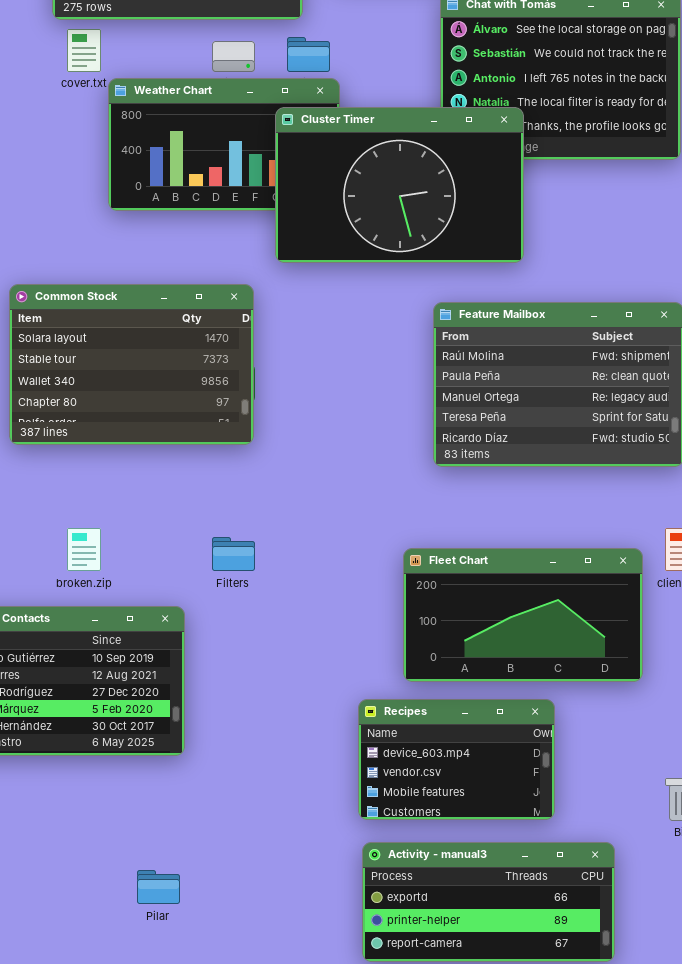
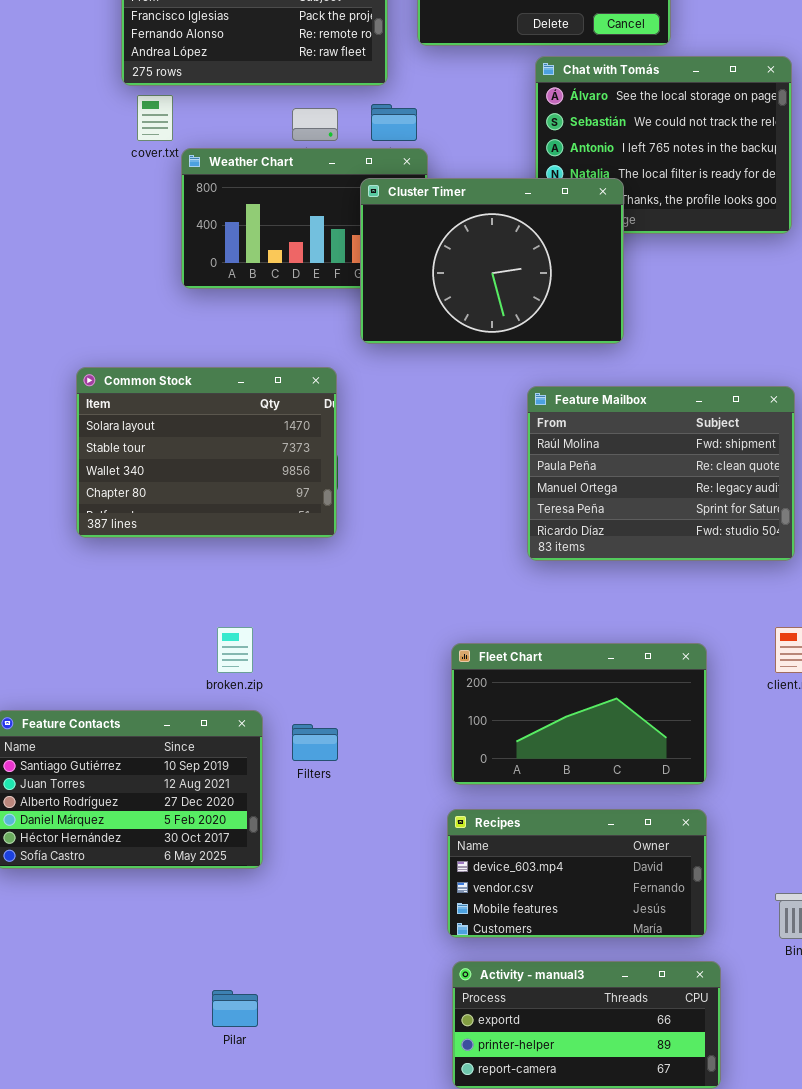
broken.zip: [67,528,101,571] -> [217,627,253,673], moved
Filters: [212,537,255,571] -> [292,724,338,761], moved
Fleet Chart: [403,548,643,682] -> [451,643,707,785], moved
Recipes: [358,699,555,820] -> [447,809,707,938], resized

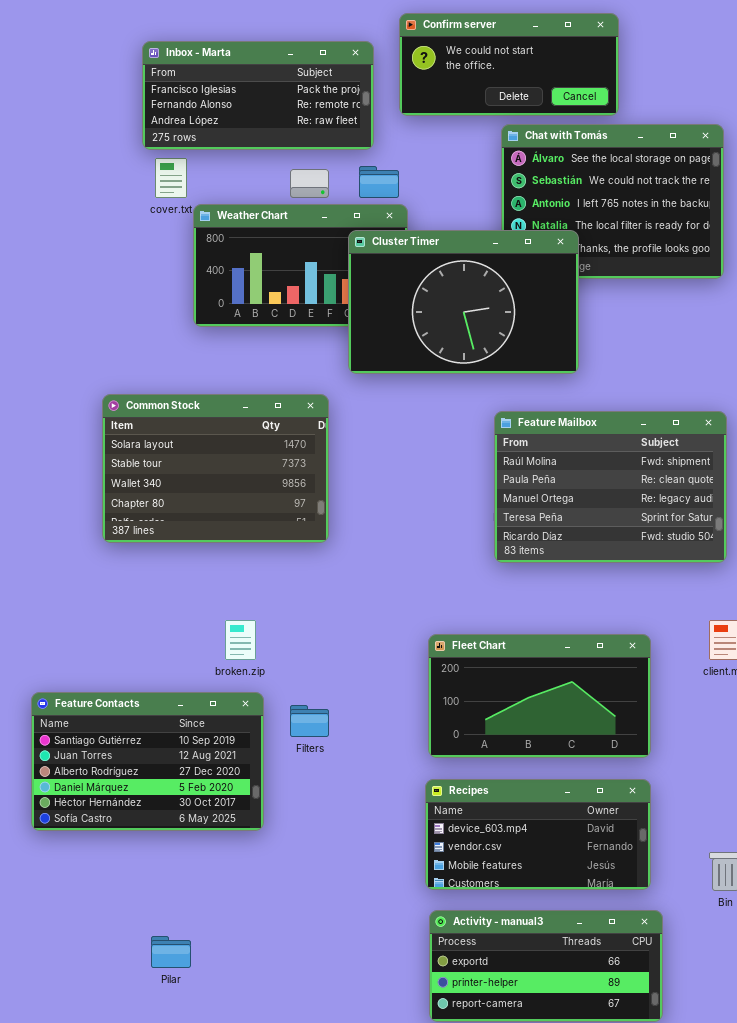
Pilar: [212,990,258,1027] -> [151,936,191,968], moved

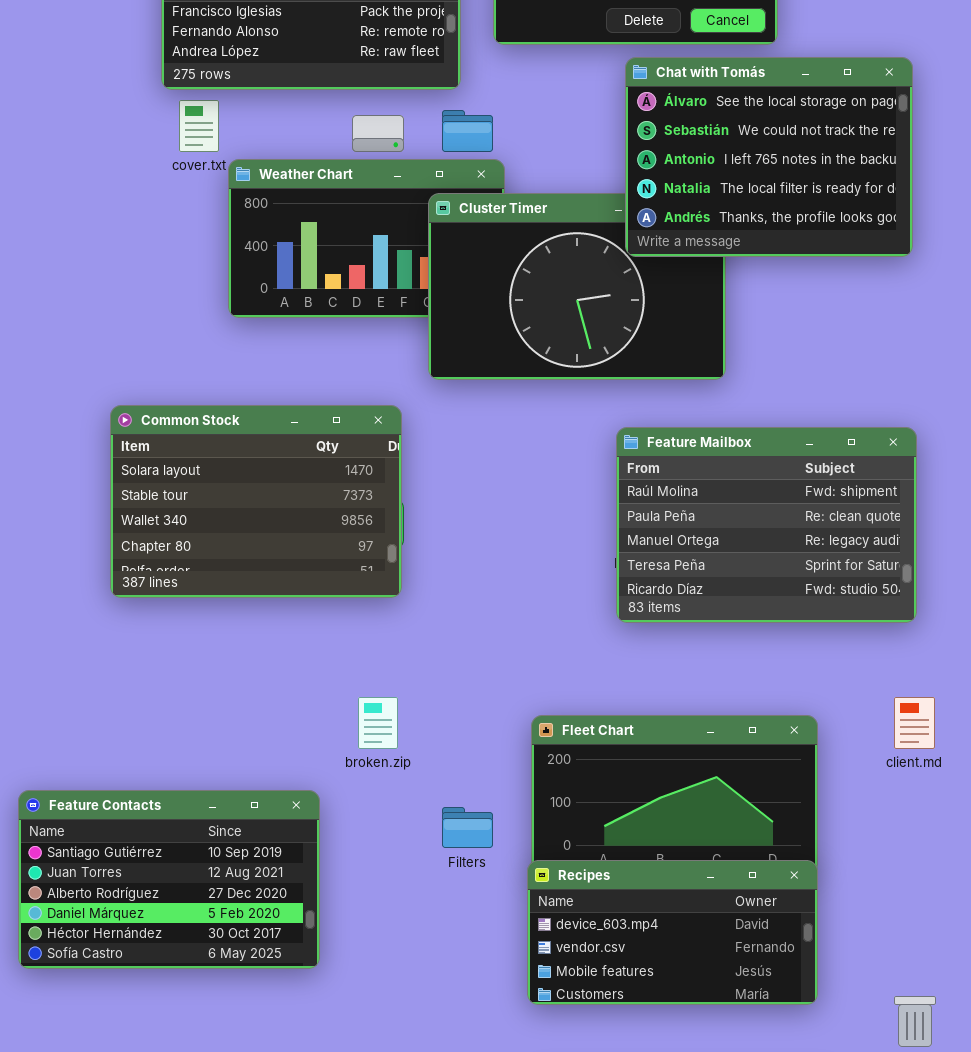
Chat with Tomás: [501,124,724,279] -> [625,57,913,257], raised
broken.zip: [225,620,256,660] -> [358,697,398,749], moved
Filters: [290,705,329,737] -> [442,807,493,848], moved
Recipes: [425,779,651,890] -> [527,860,818,1005], moved

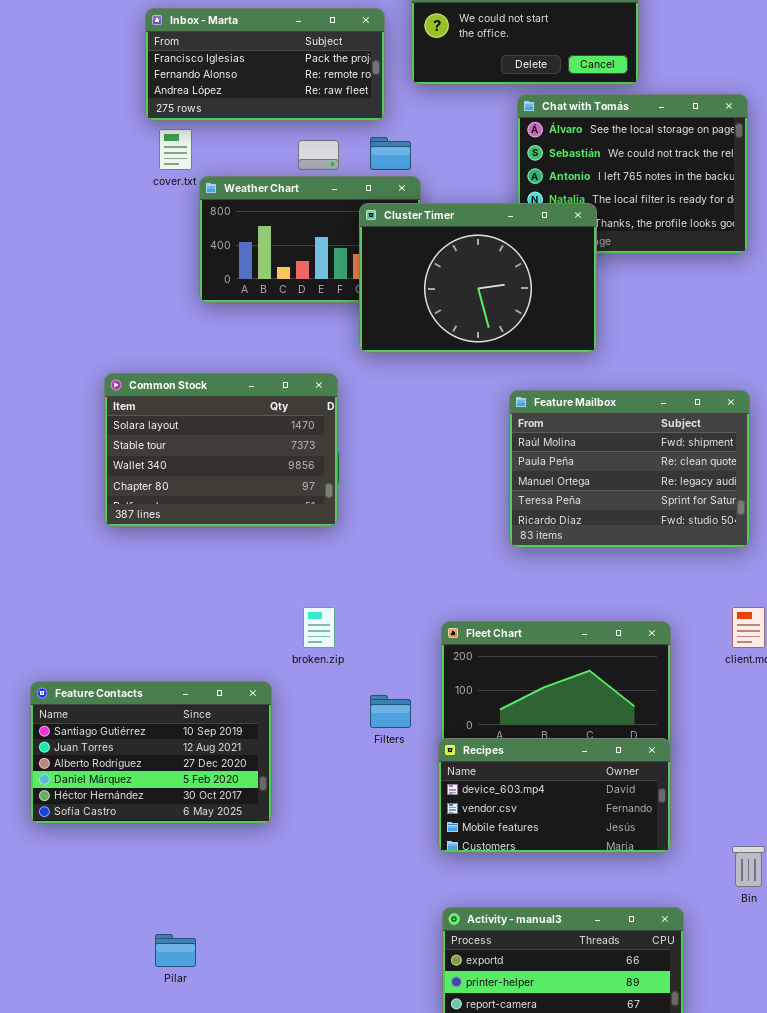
Cluster Timer: [428,193,726,380] -> [359,203,597,353], raised

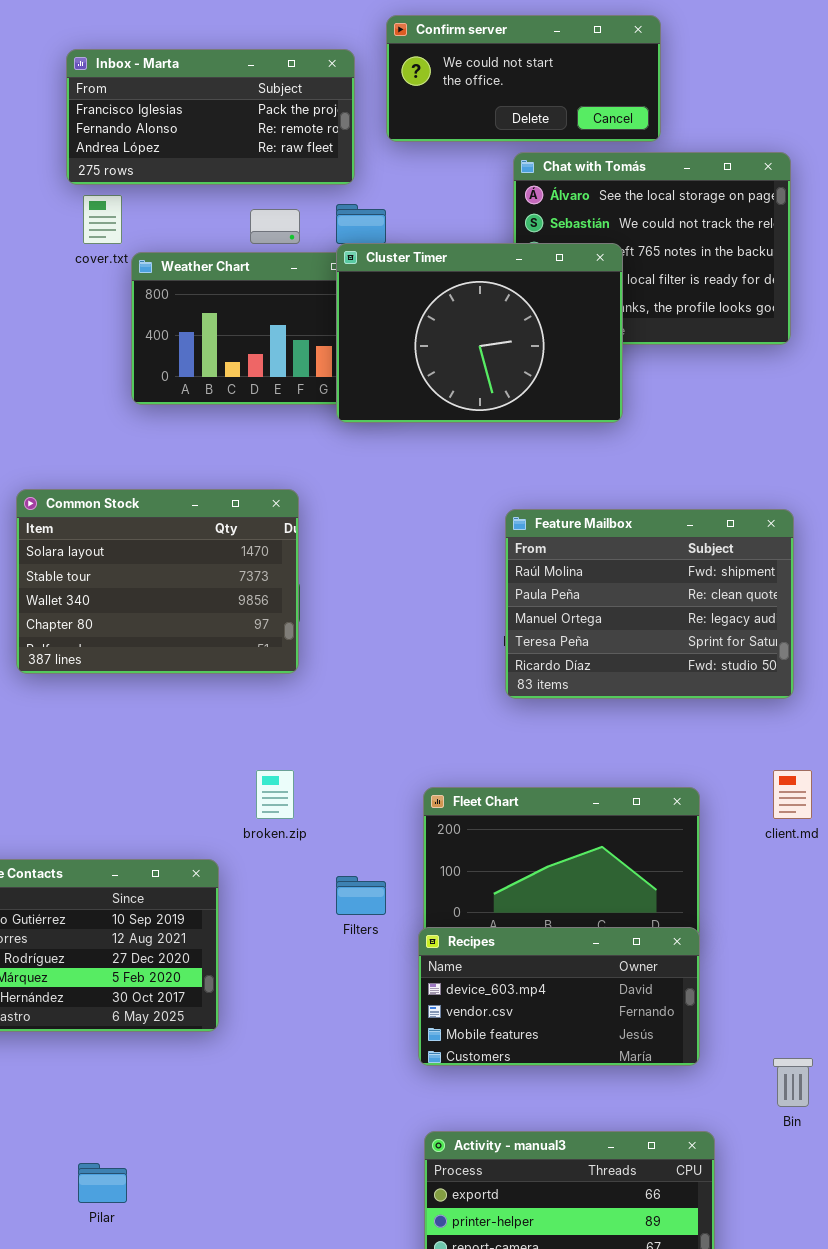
Cluster Timer: [359,203,597,353] -> [336,243,623,423], moved

